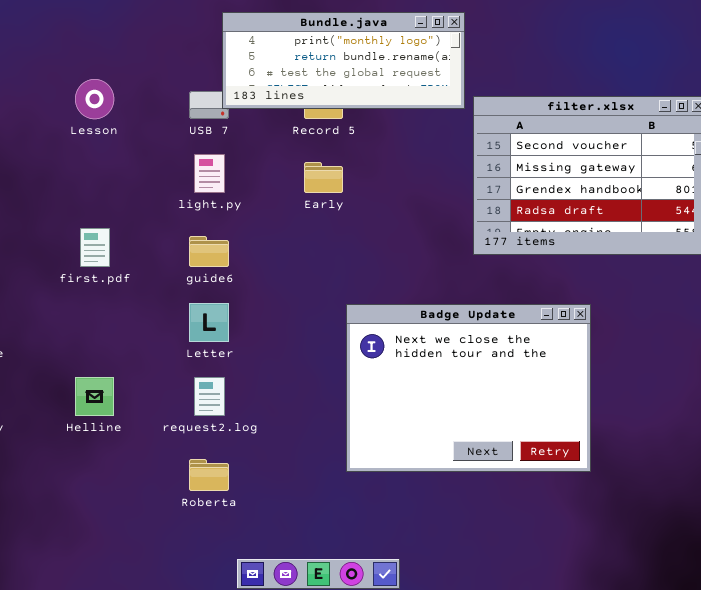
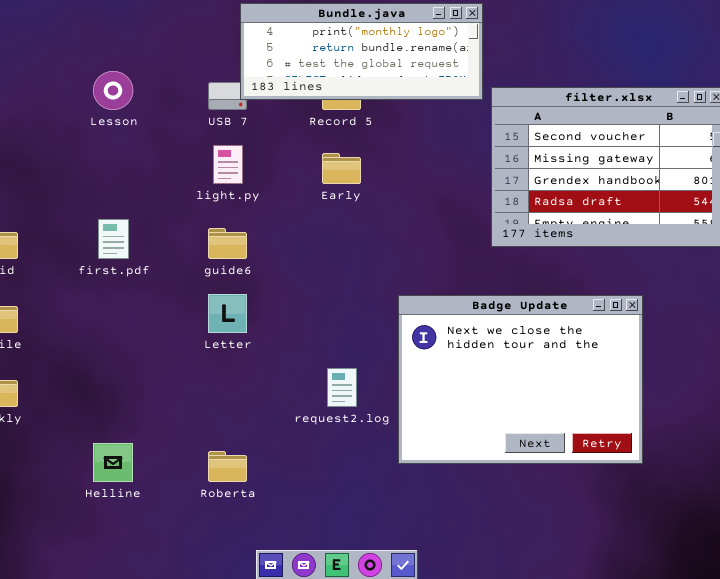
Badge Update: [346,304,591,472] -> [398,295,643,464], moved
Helline: [75,377,114,416] -> [93,443,133,482], moved
request2.log: [194,377,225,416] -> [327,368,357,407], moved

